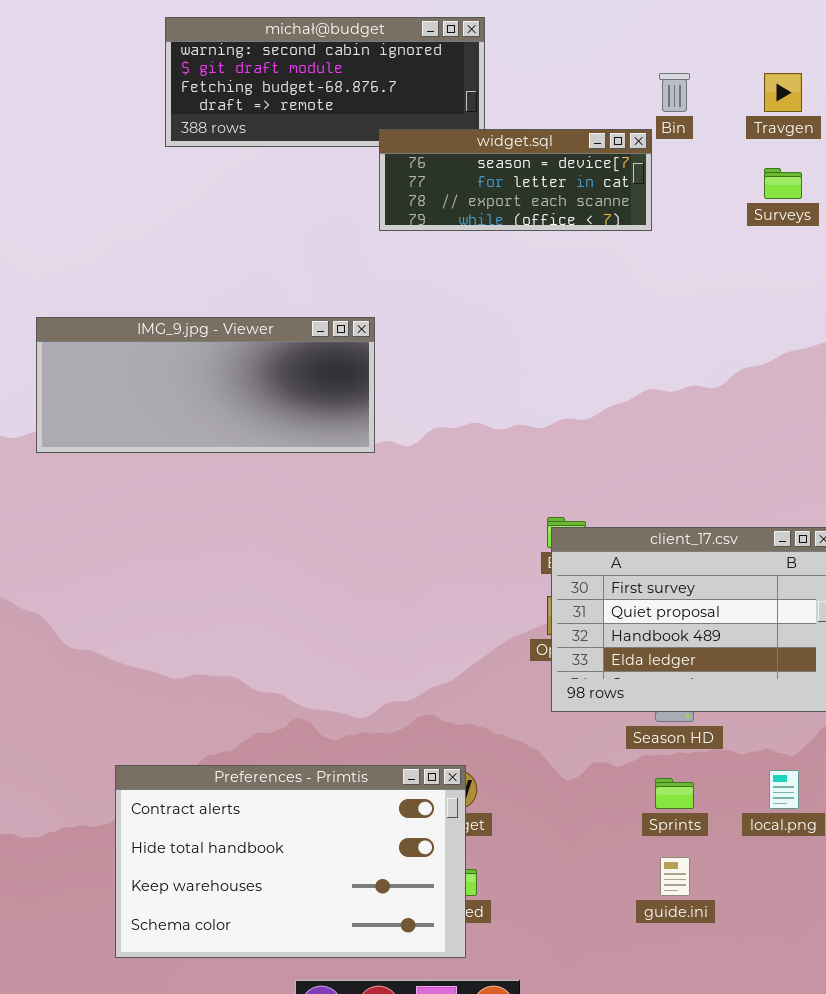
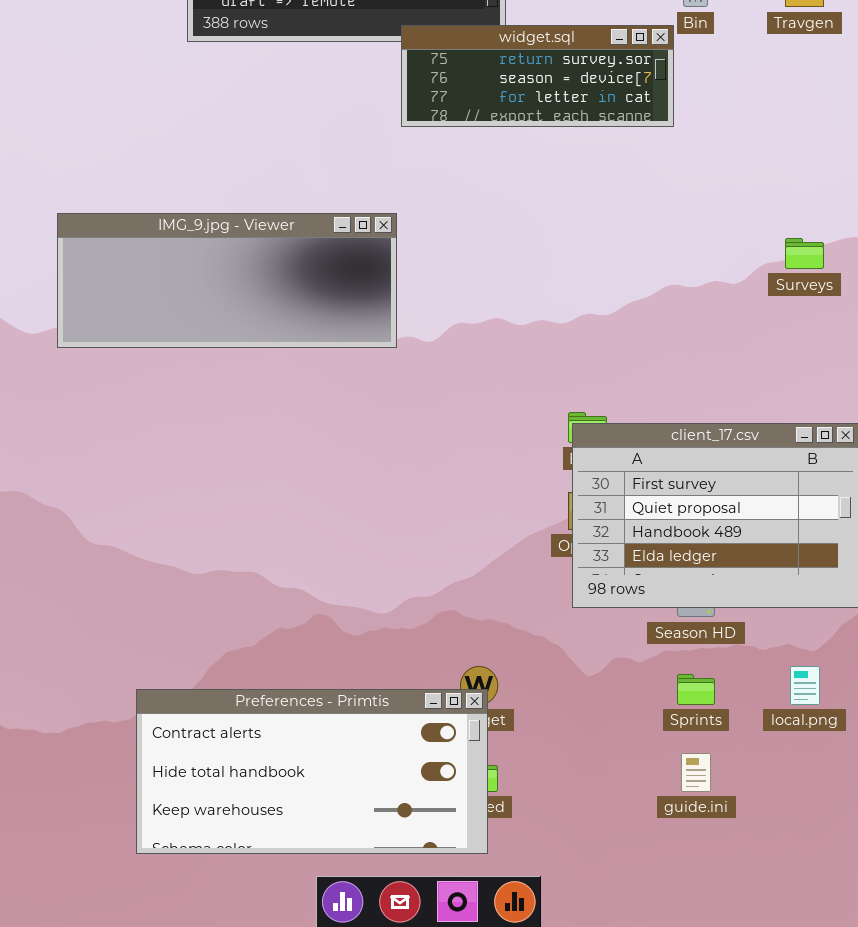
widget.sql: [379,129,652,231] -> [401,25,674,127], scrolled up 1 row
Surveys: [764,168,802,199] -> [785,238,824,269], moved
Preferences - Primtis: [115,765,466,958] -> [136,689,488,854], resized

